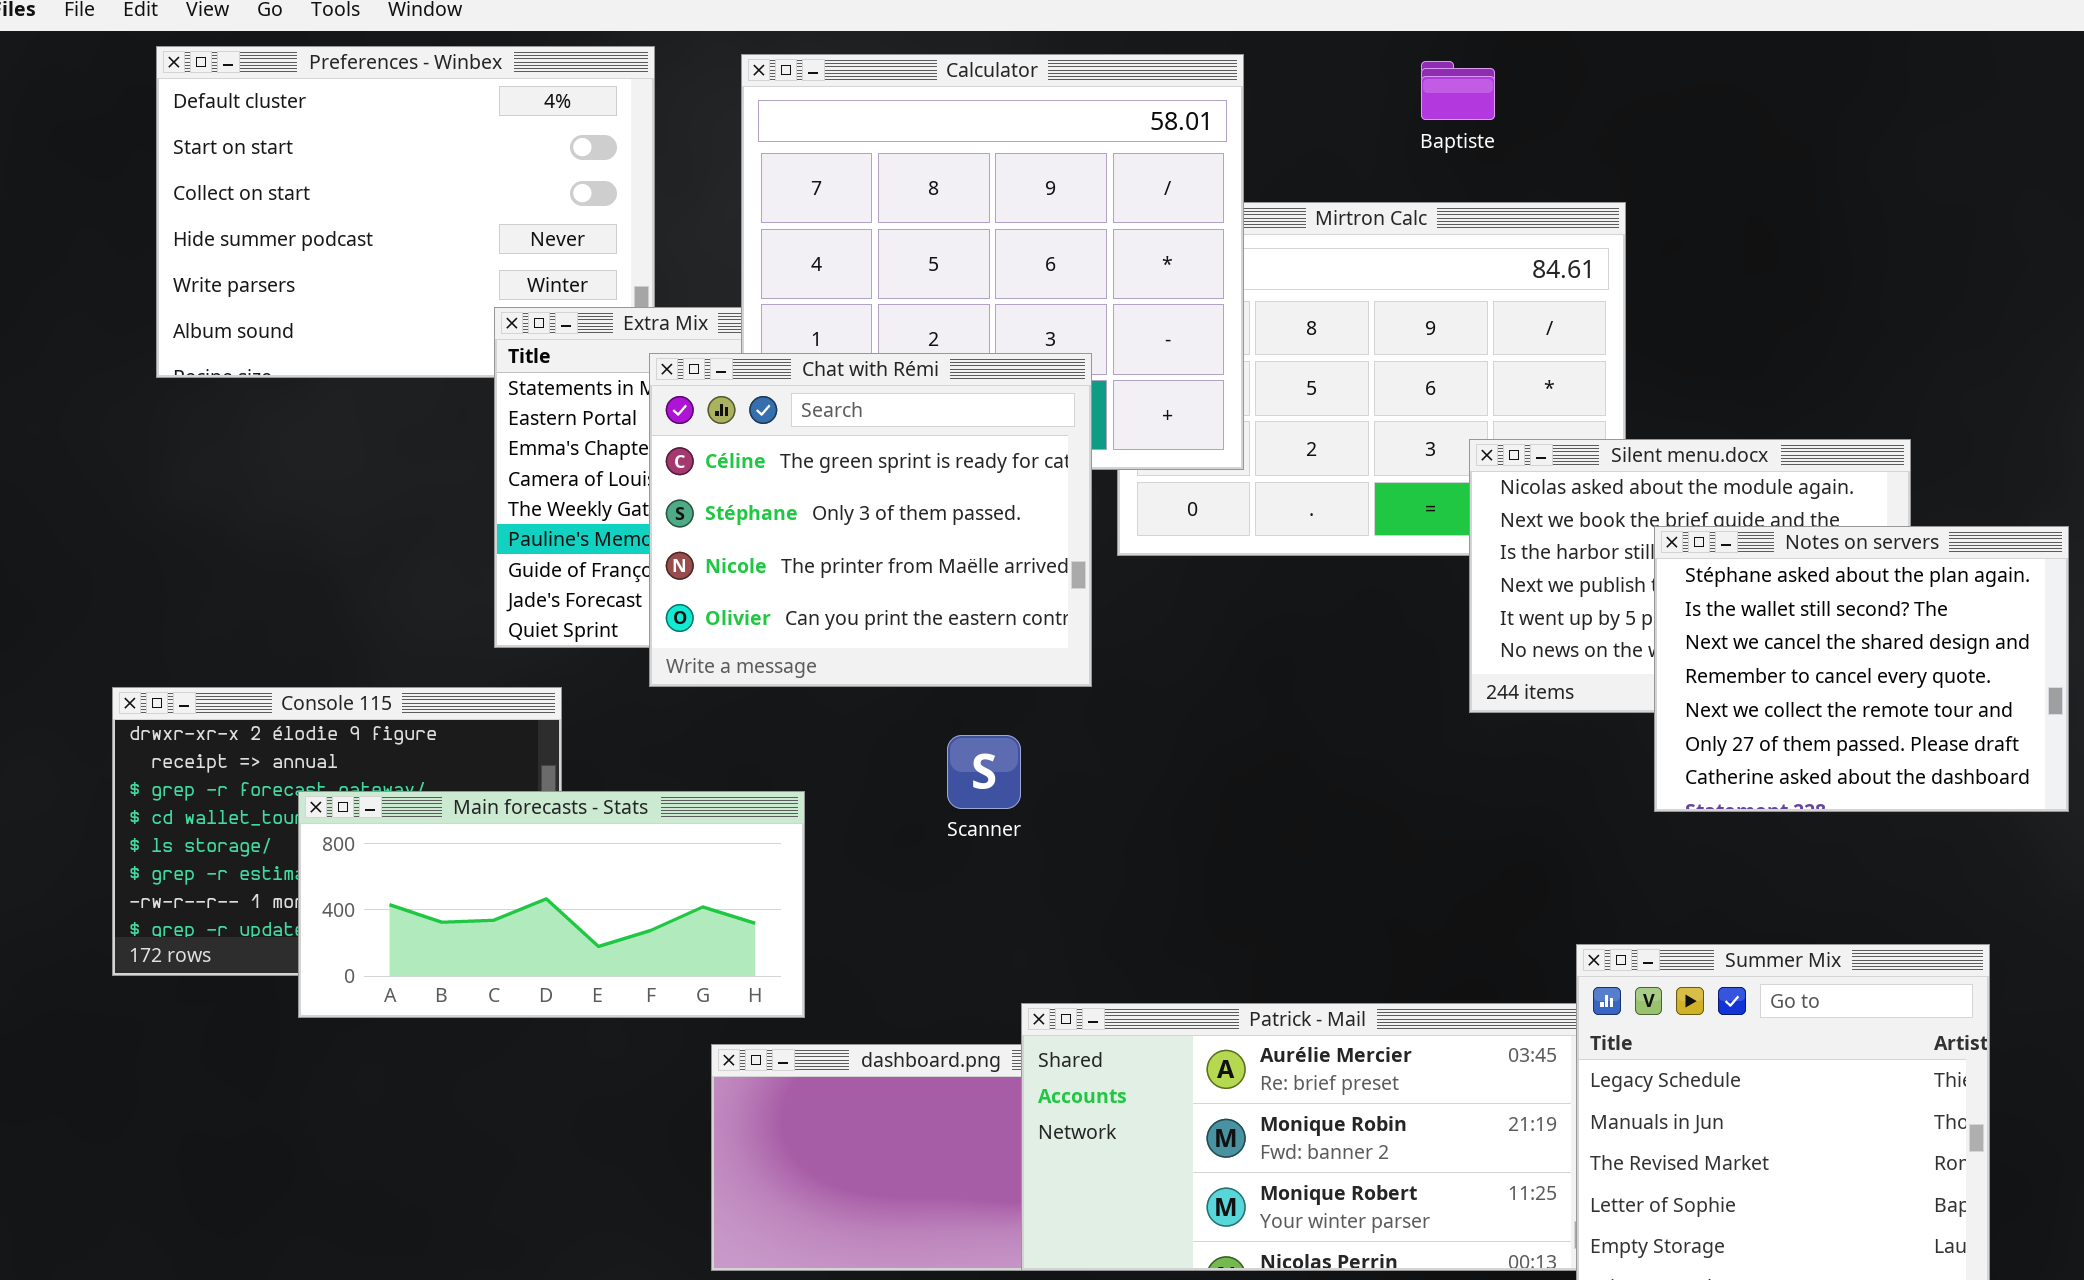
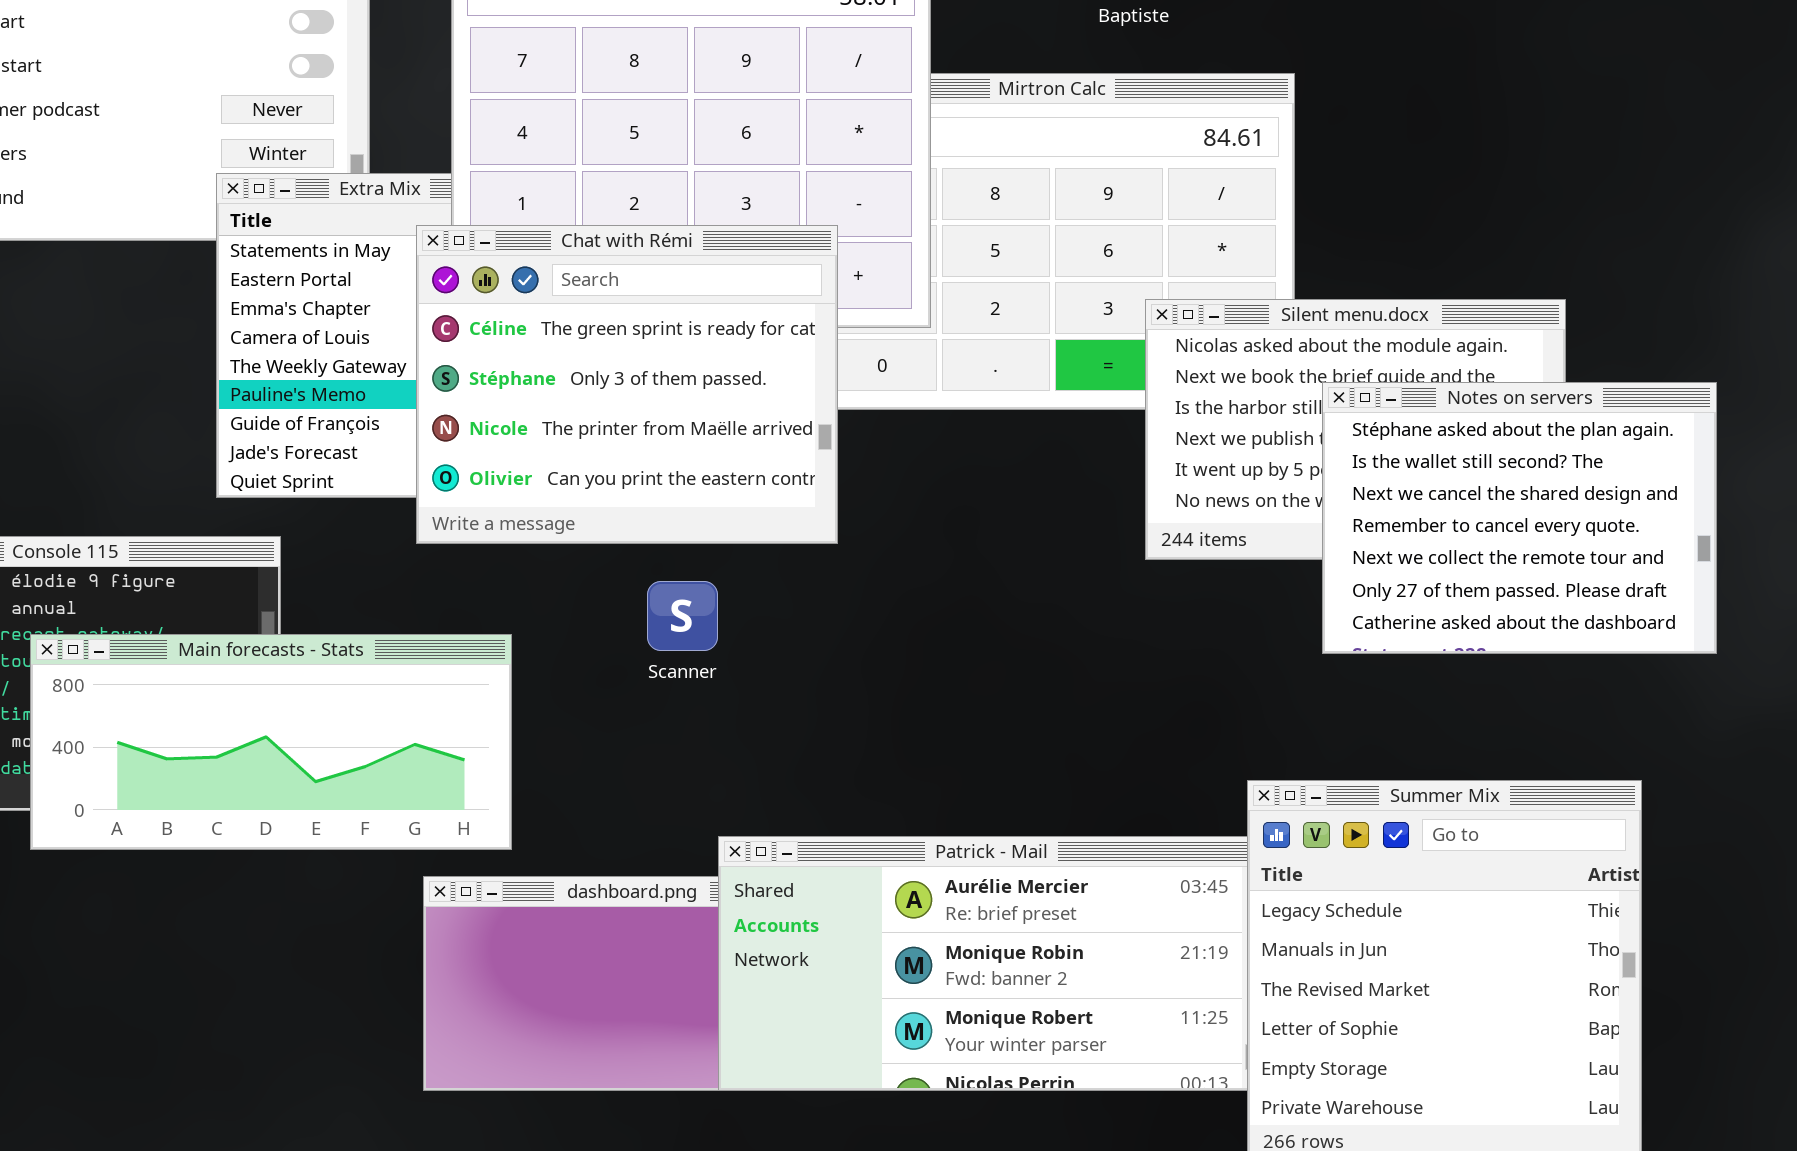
Chat with Rémi: [649,353,1092,687] -> [416,225,838,544], moved

